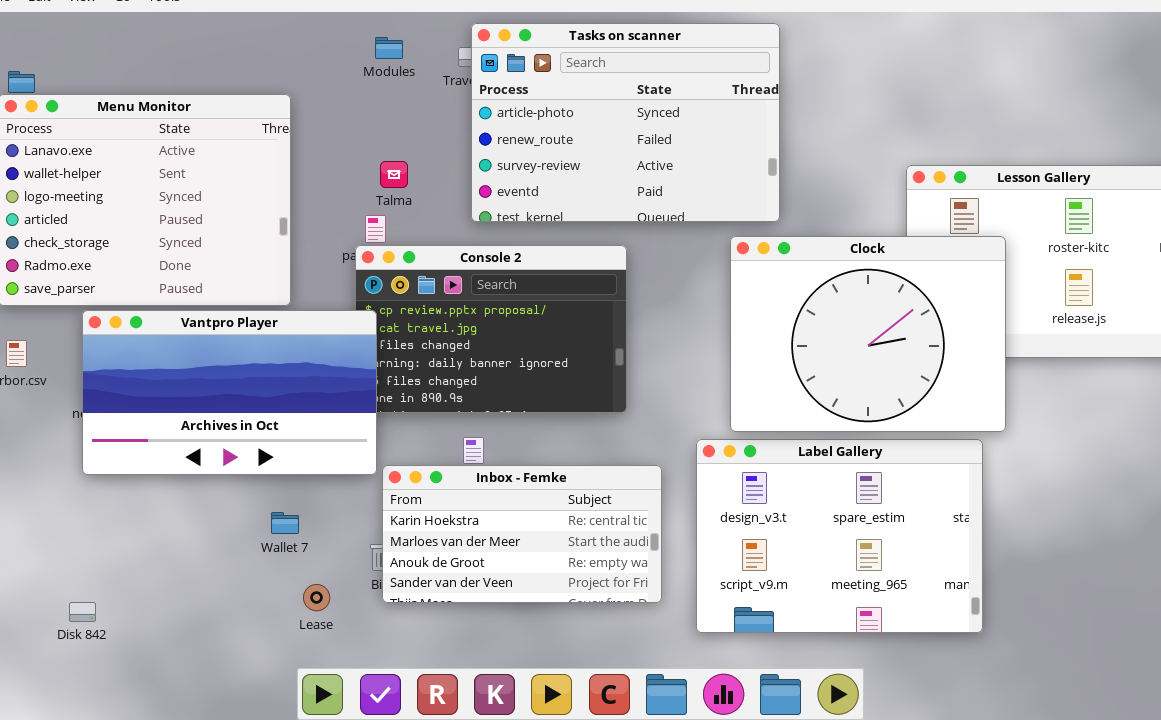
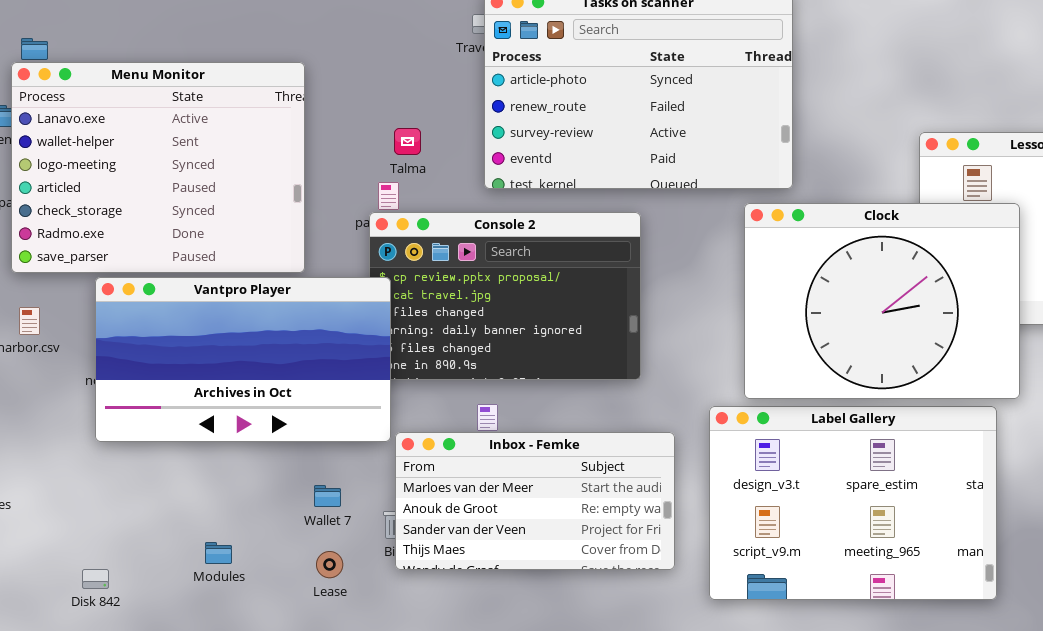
Modules: [375,37,403,59] -> [205,542,232,564], moved
Inbox - Femke: [382,465,662,603] -> [395,432,675,570], scrolled down 1 row
Wallet 7: [271,512,299,534] -> [314,485,341,507], moved

